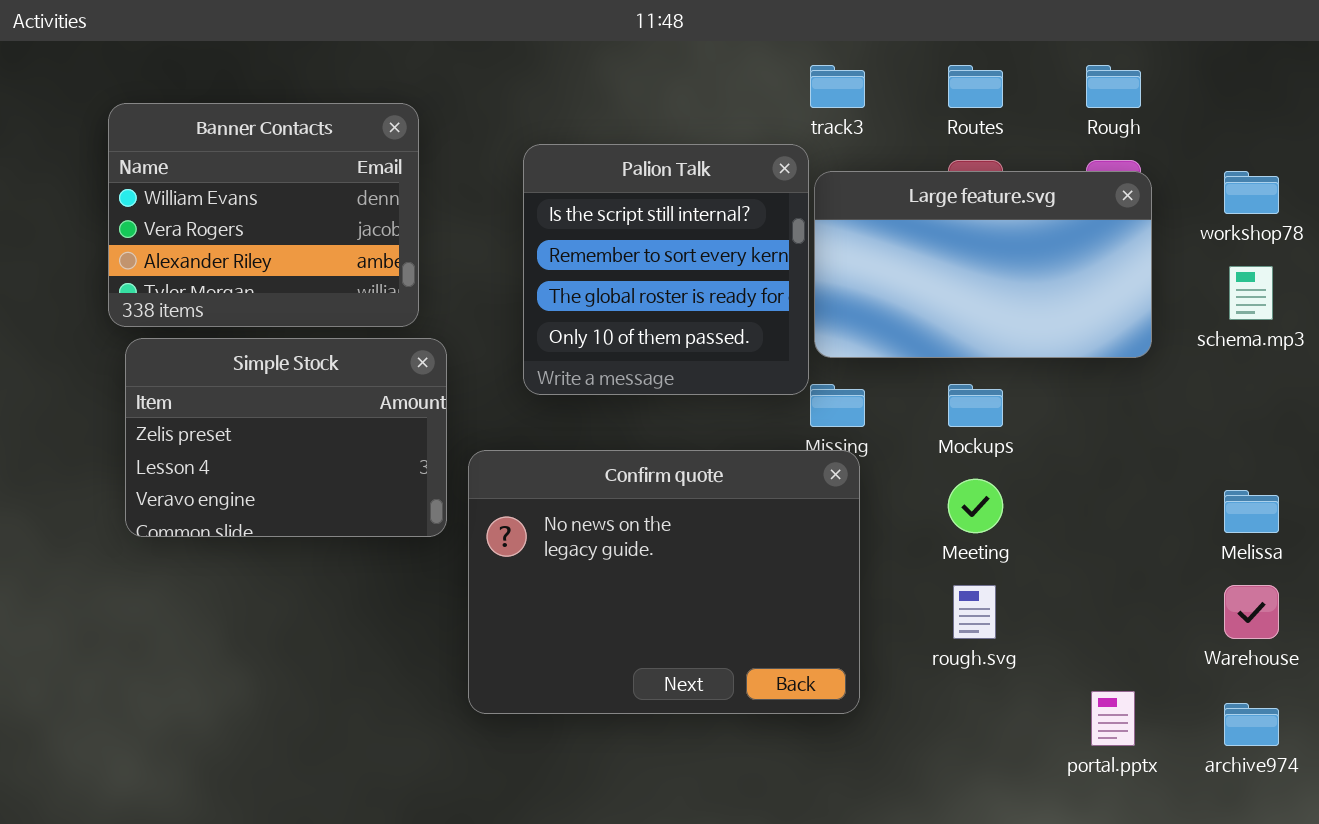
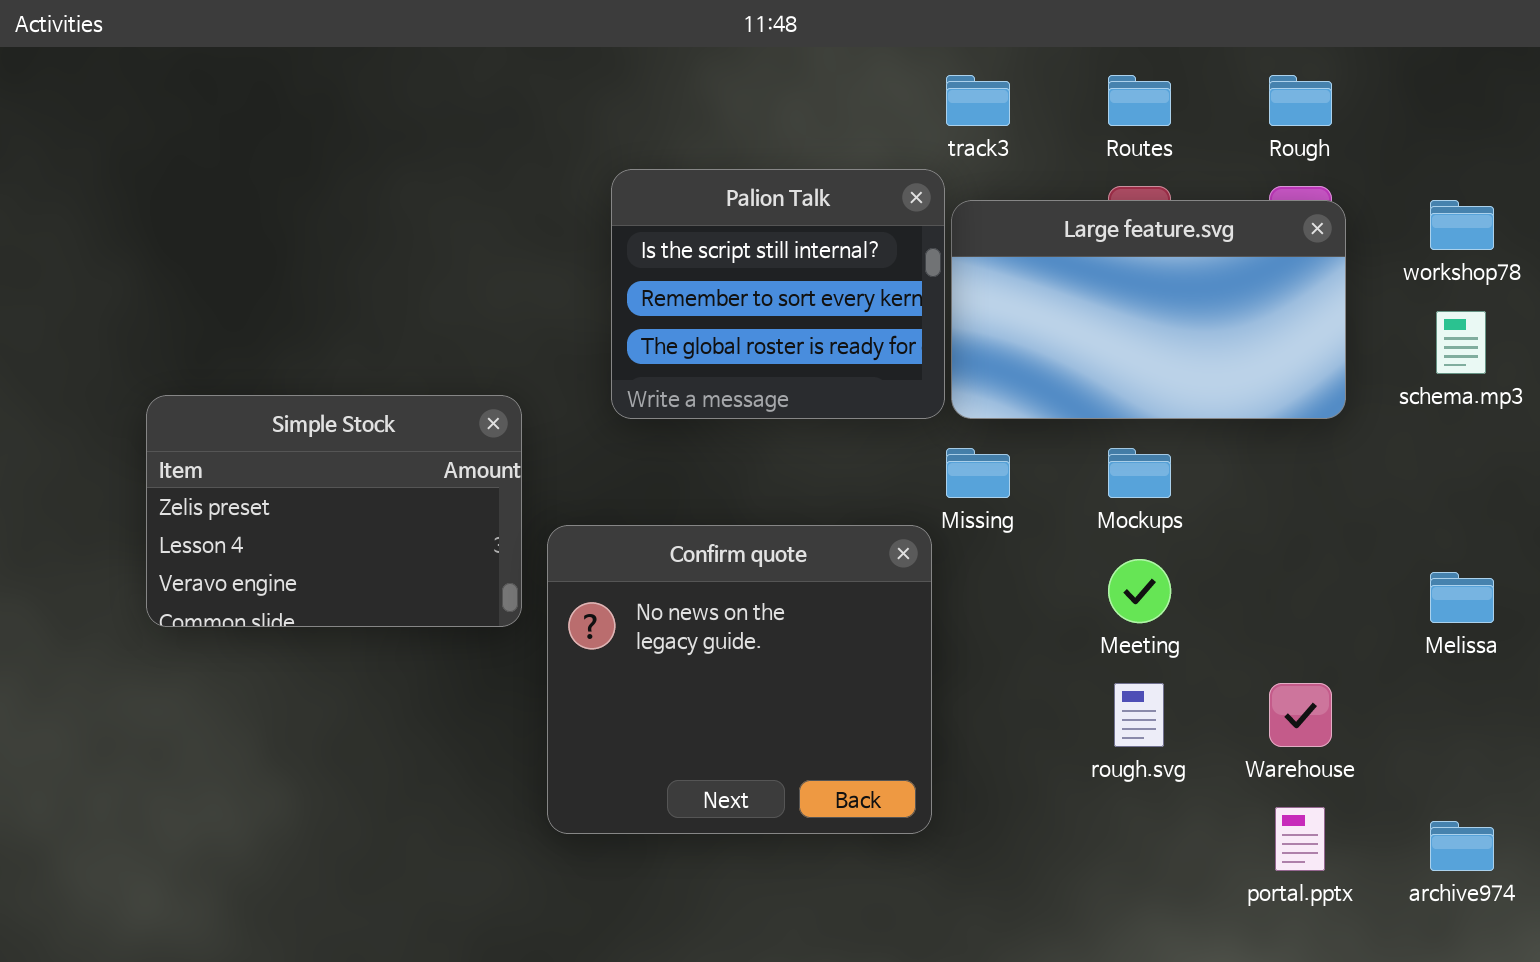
Banner Contacts: [108,103,419,327] -> none, closed
Palion Talk: [523,144,809,395] -> [611,169,945,419], resized
Confirm quote: [468,450,860,714] -> [547,525,932,834], resized
Warehouse: [1224,585,1279,639] -> [1269,683,1332,747], moved

